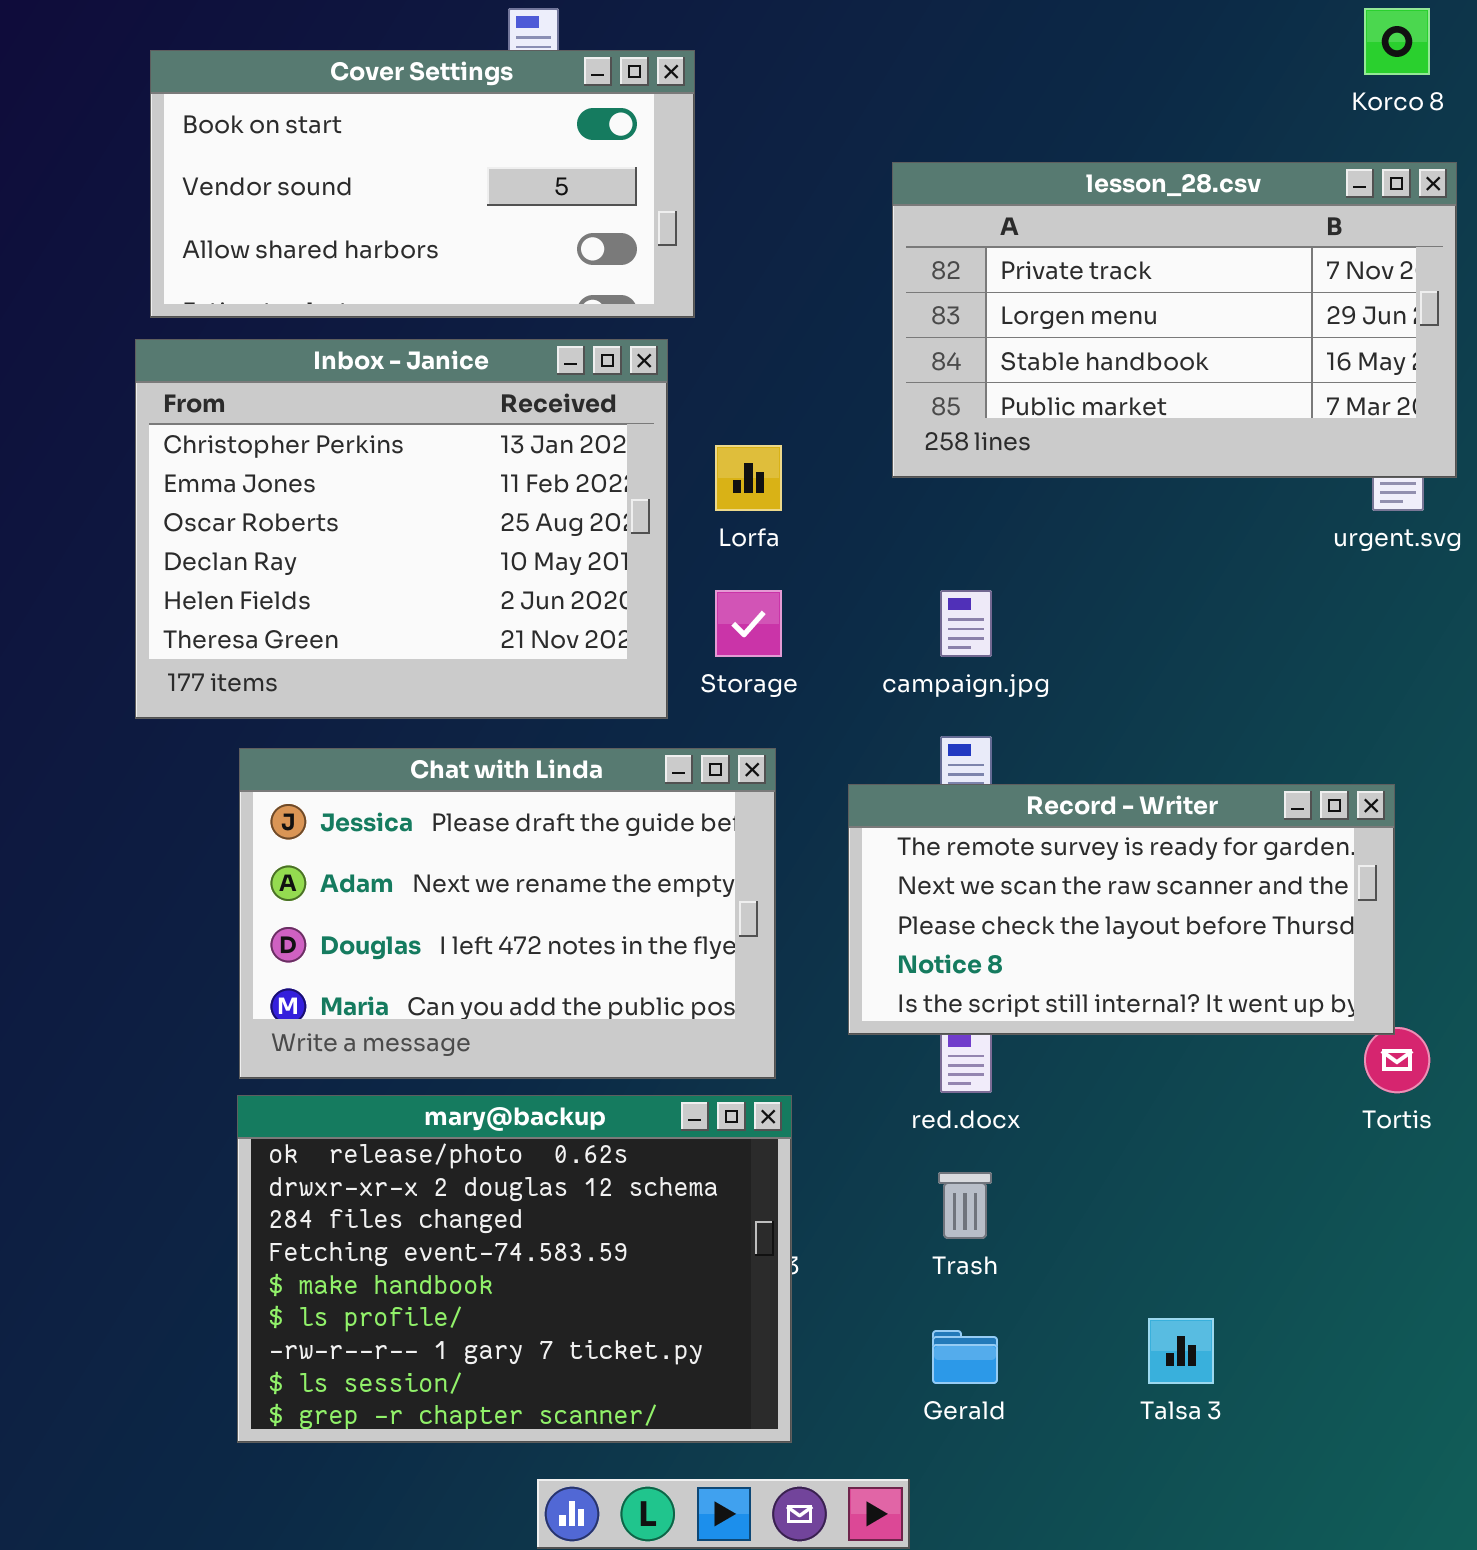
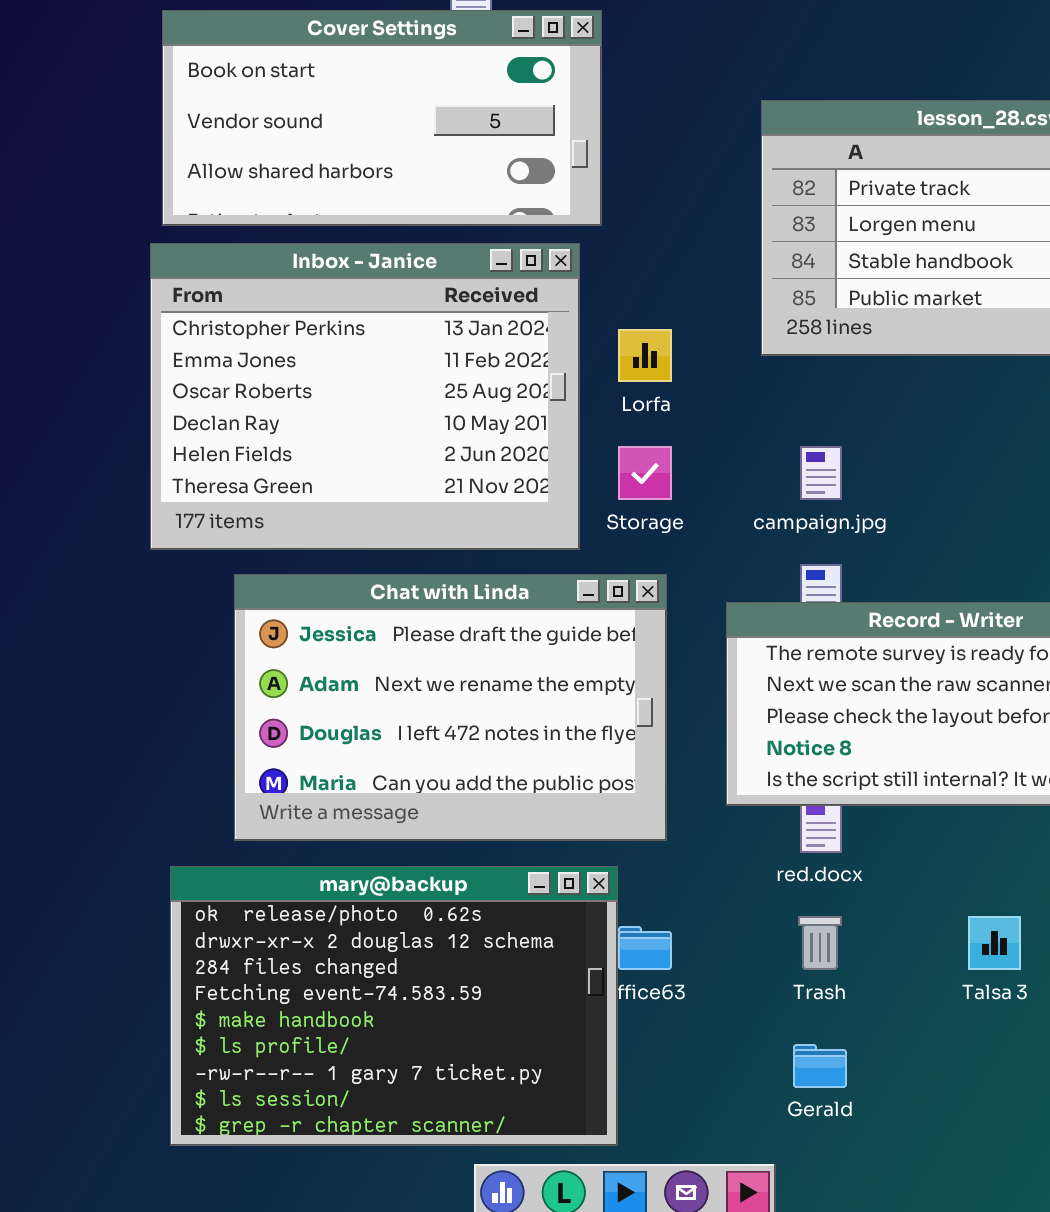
mary@backup: [237,1095,792,1443] -> [170,866,618,1146], moved
Talsa 3: [1148,1318,1214,1384] -> [968,916,1021,970], moved

